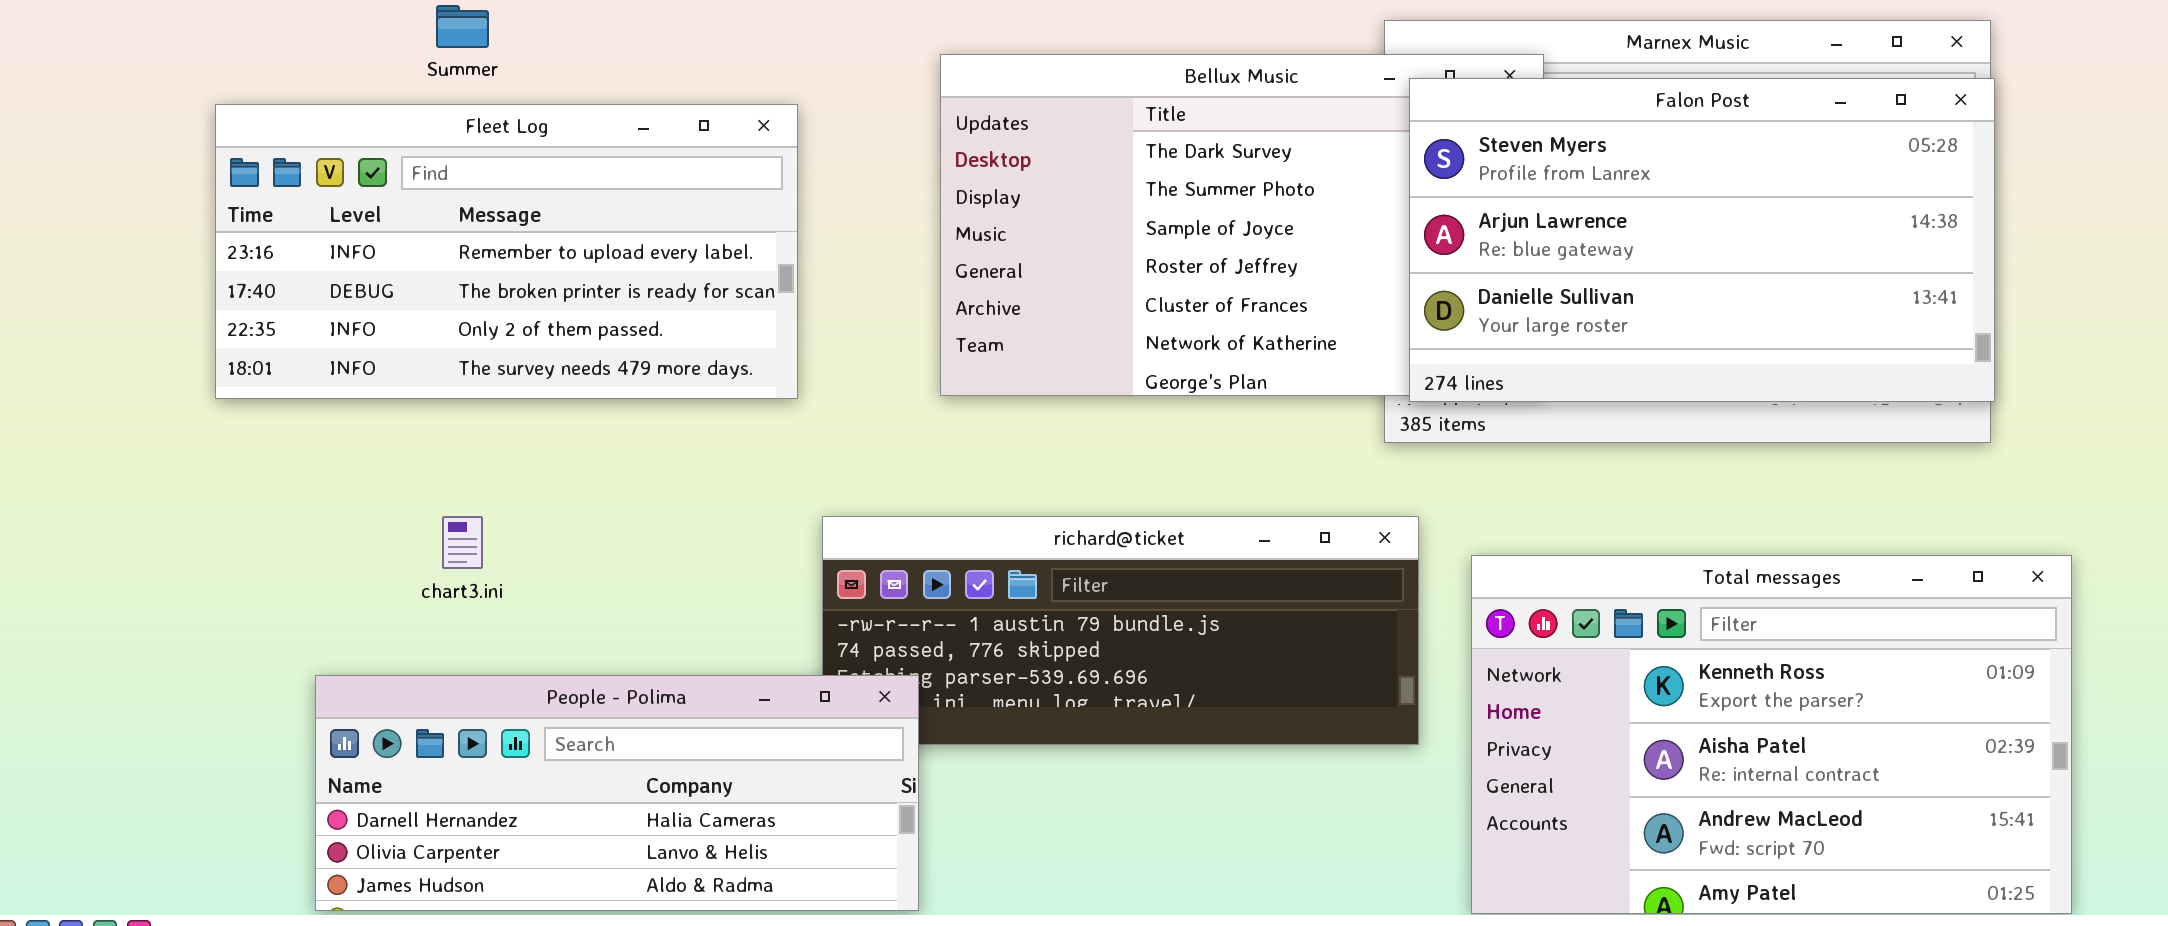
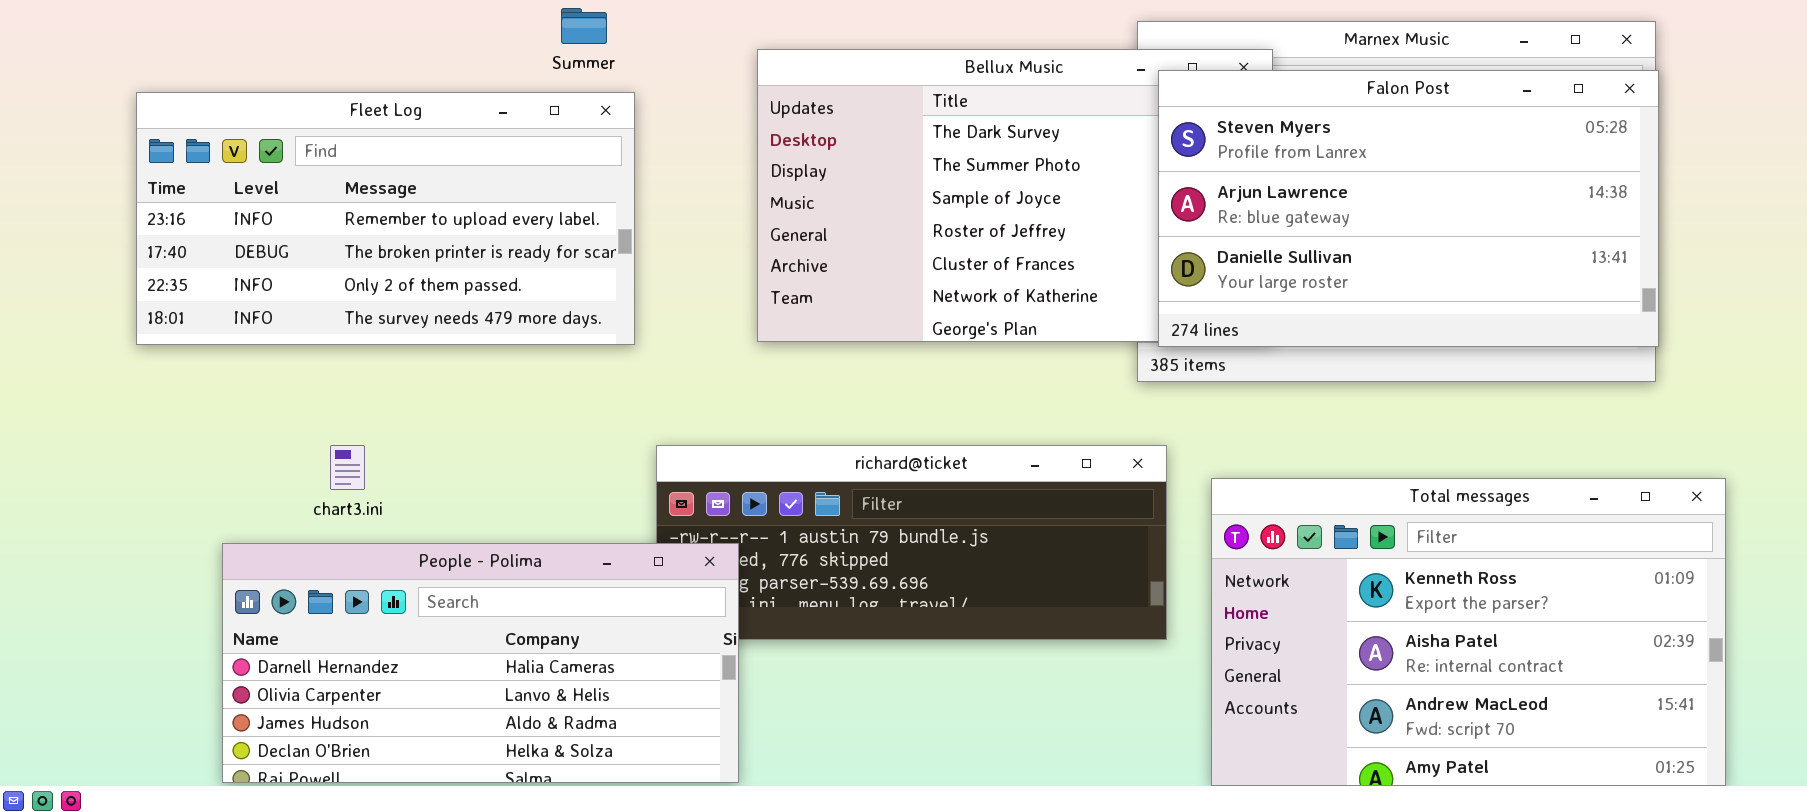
Summer: [436,5,489,48] -> [561,8,607,44], moved
People - Polima: [315,675,919,911] -> [222,543,739,783], resized

